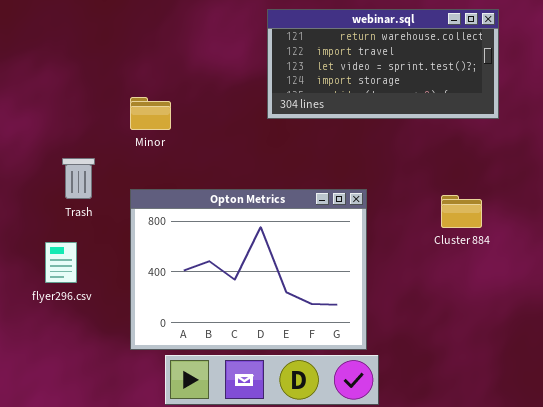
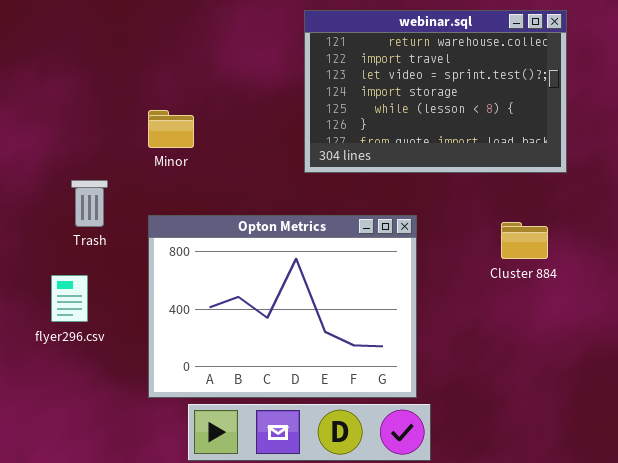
webinar.sql: [267,9,499,119] -> [304,10,567,173], resized

